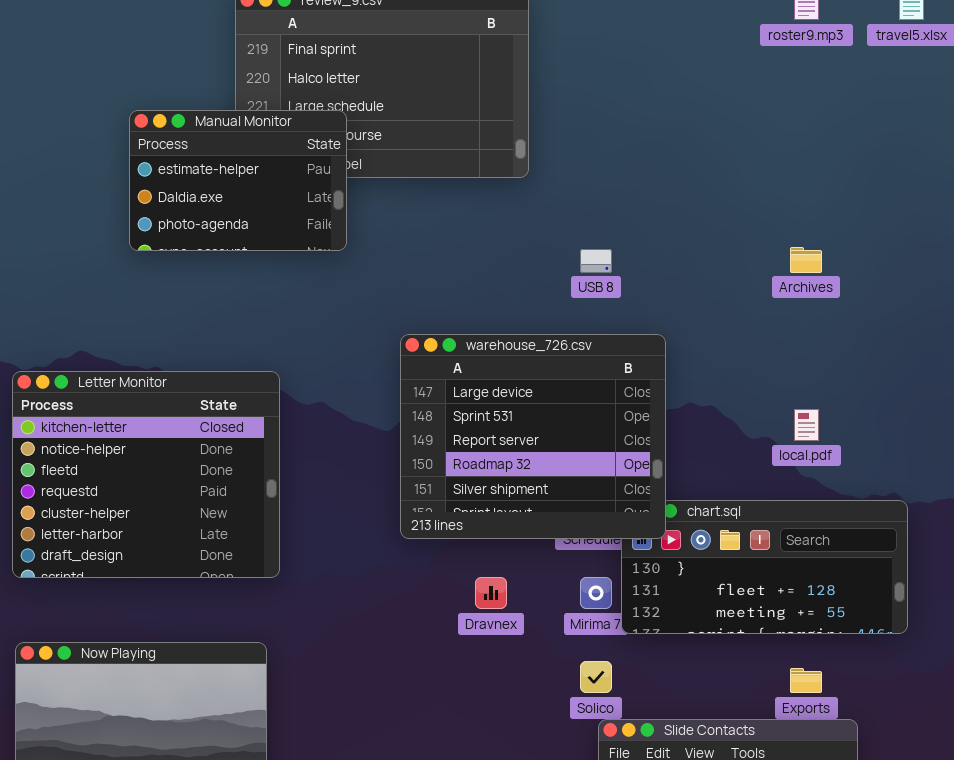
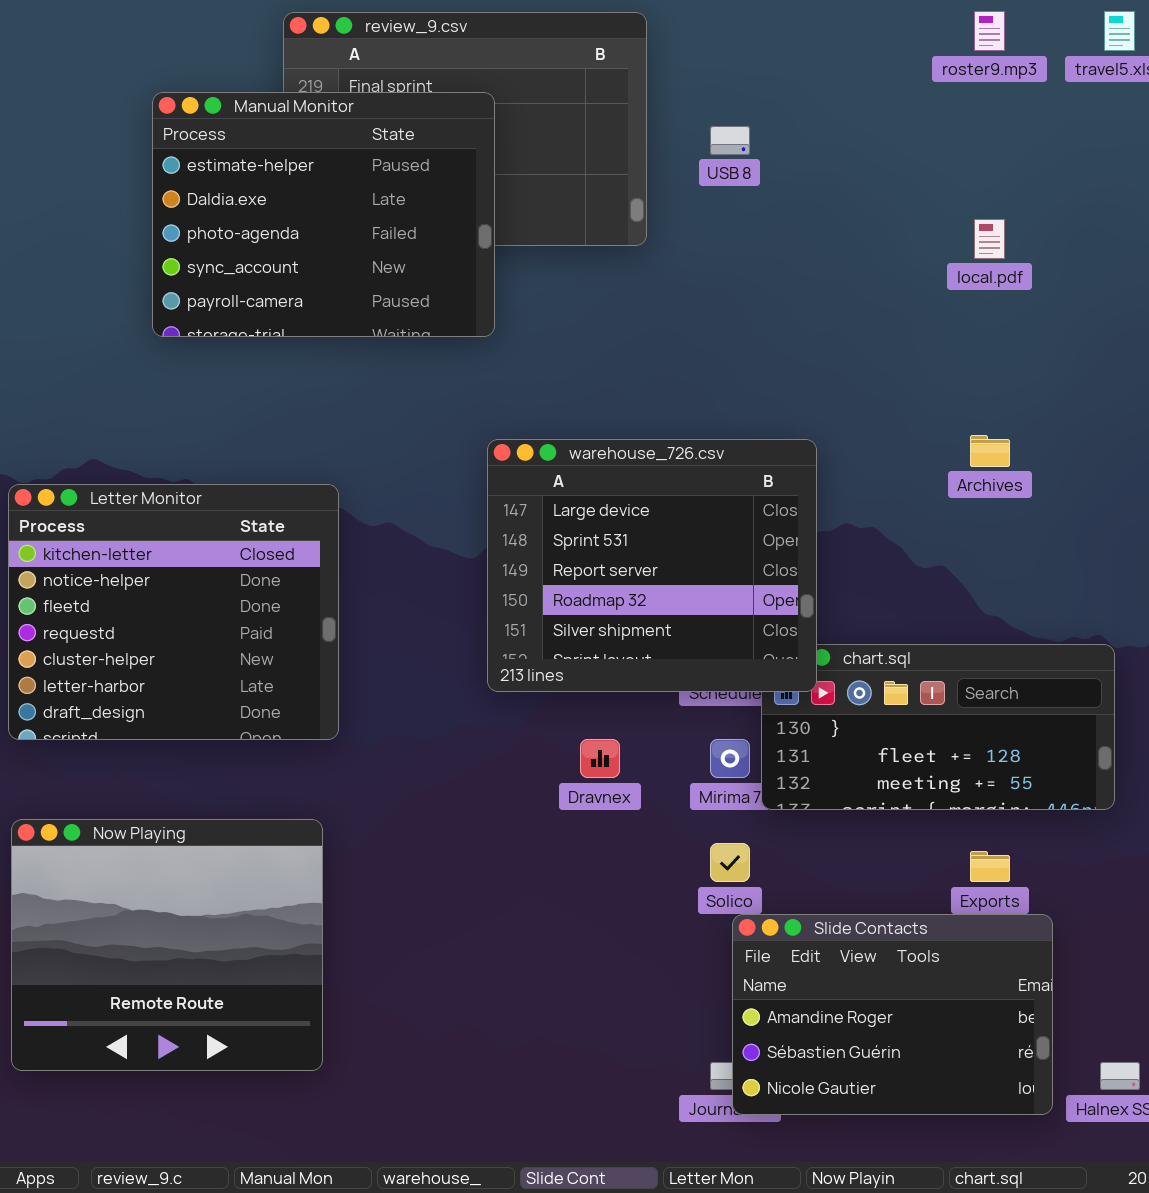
Manual Monitor: [129,110,347,251] -> [152,92,495,337], resized
Archives: [790,247,822,273] -> [970,435,1010,467], moved
USB 8: [580,249,612,273] -> [710,126,750,155], moved
local.pdf: [794,409,819,441] -> [974,219,1005,259], moved

